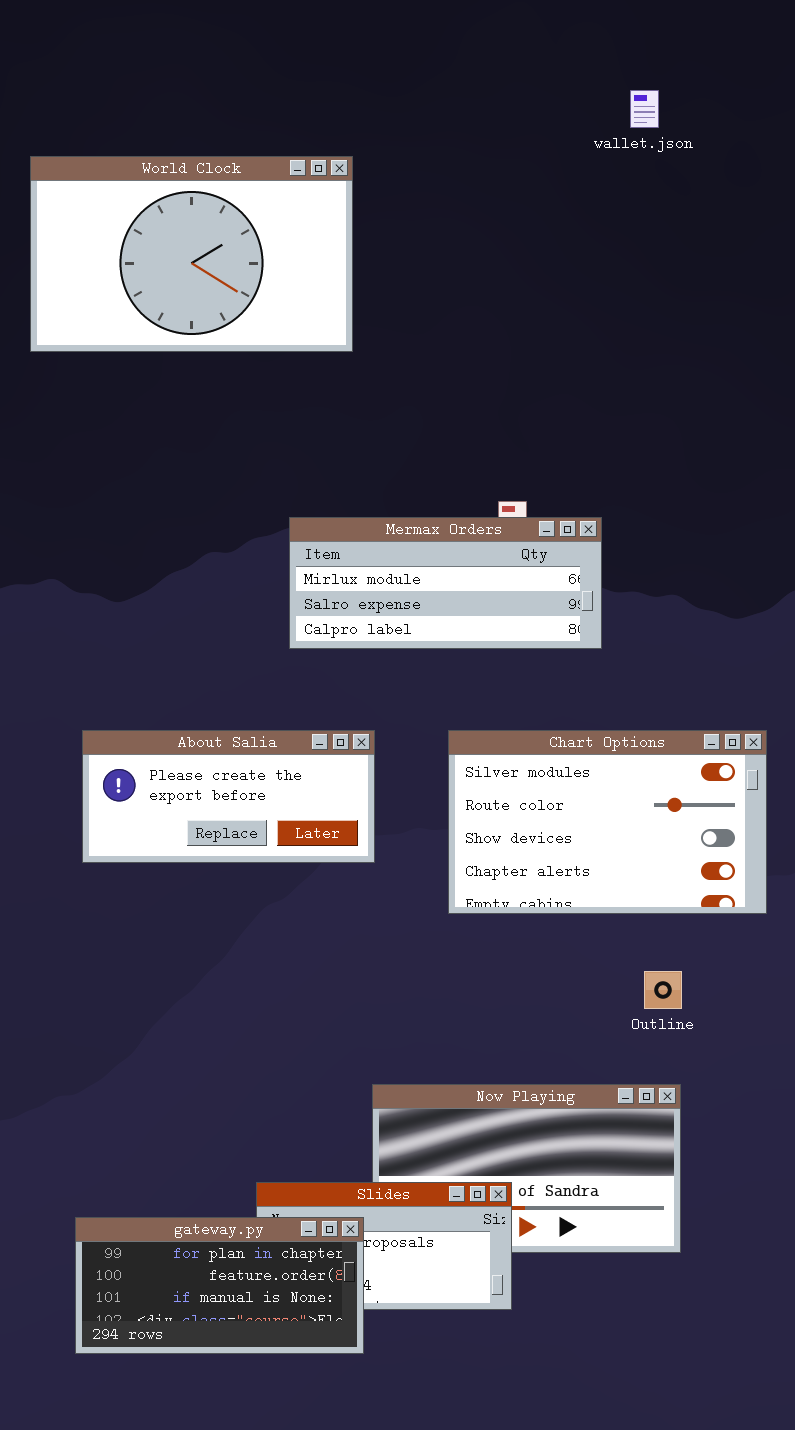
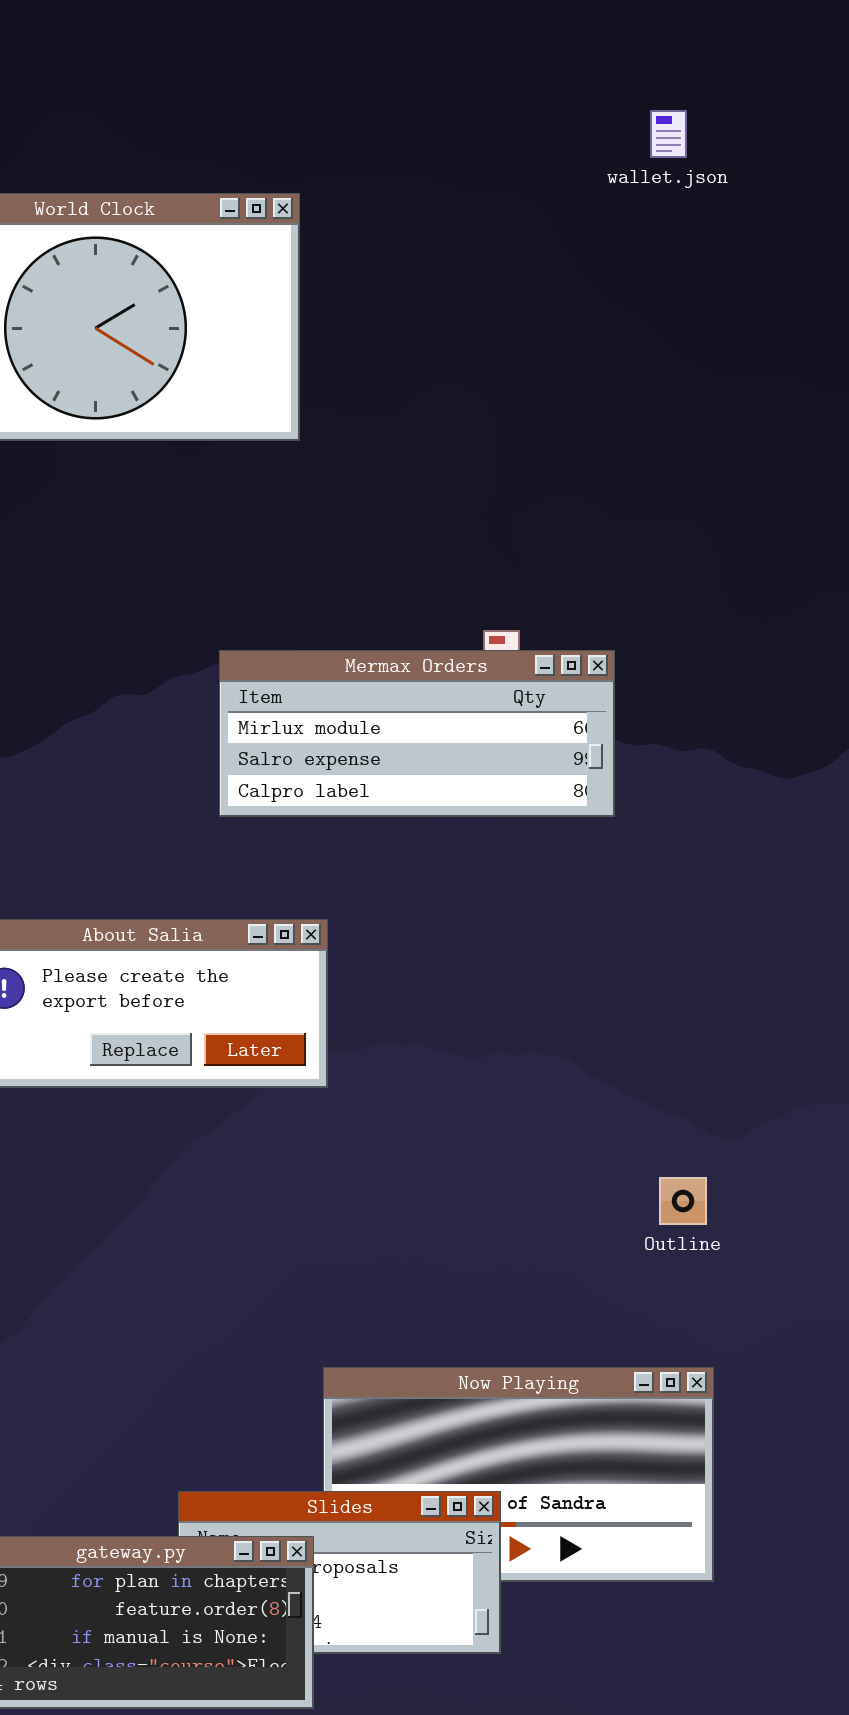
Chart Options: [448,730,767,914] -> none, closed
Outline: [644,971,682,1009] -> [659,1177,707,1225], moved

